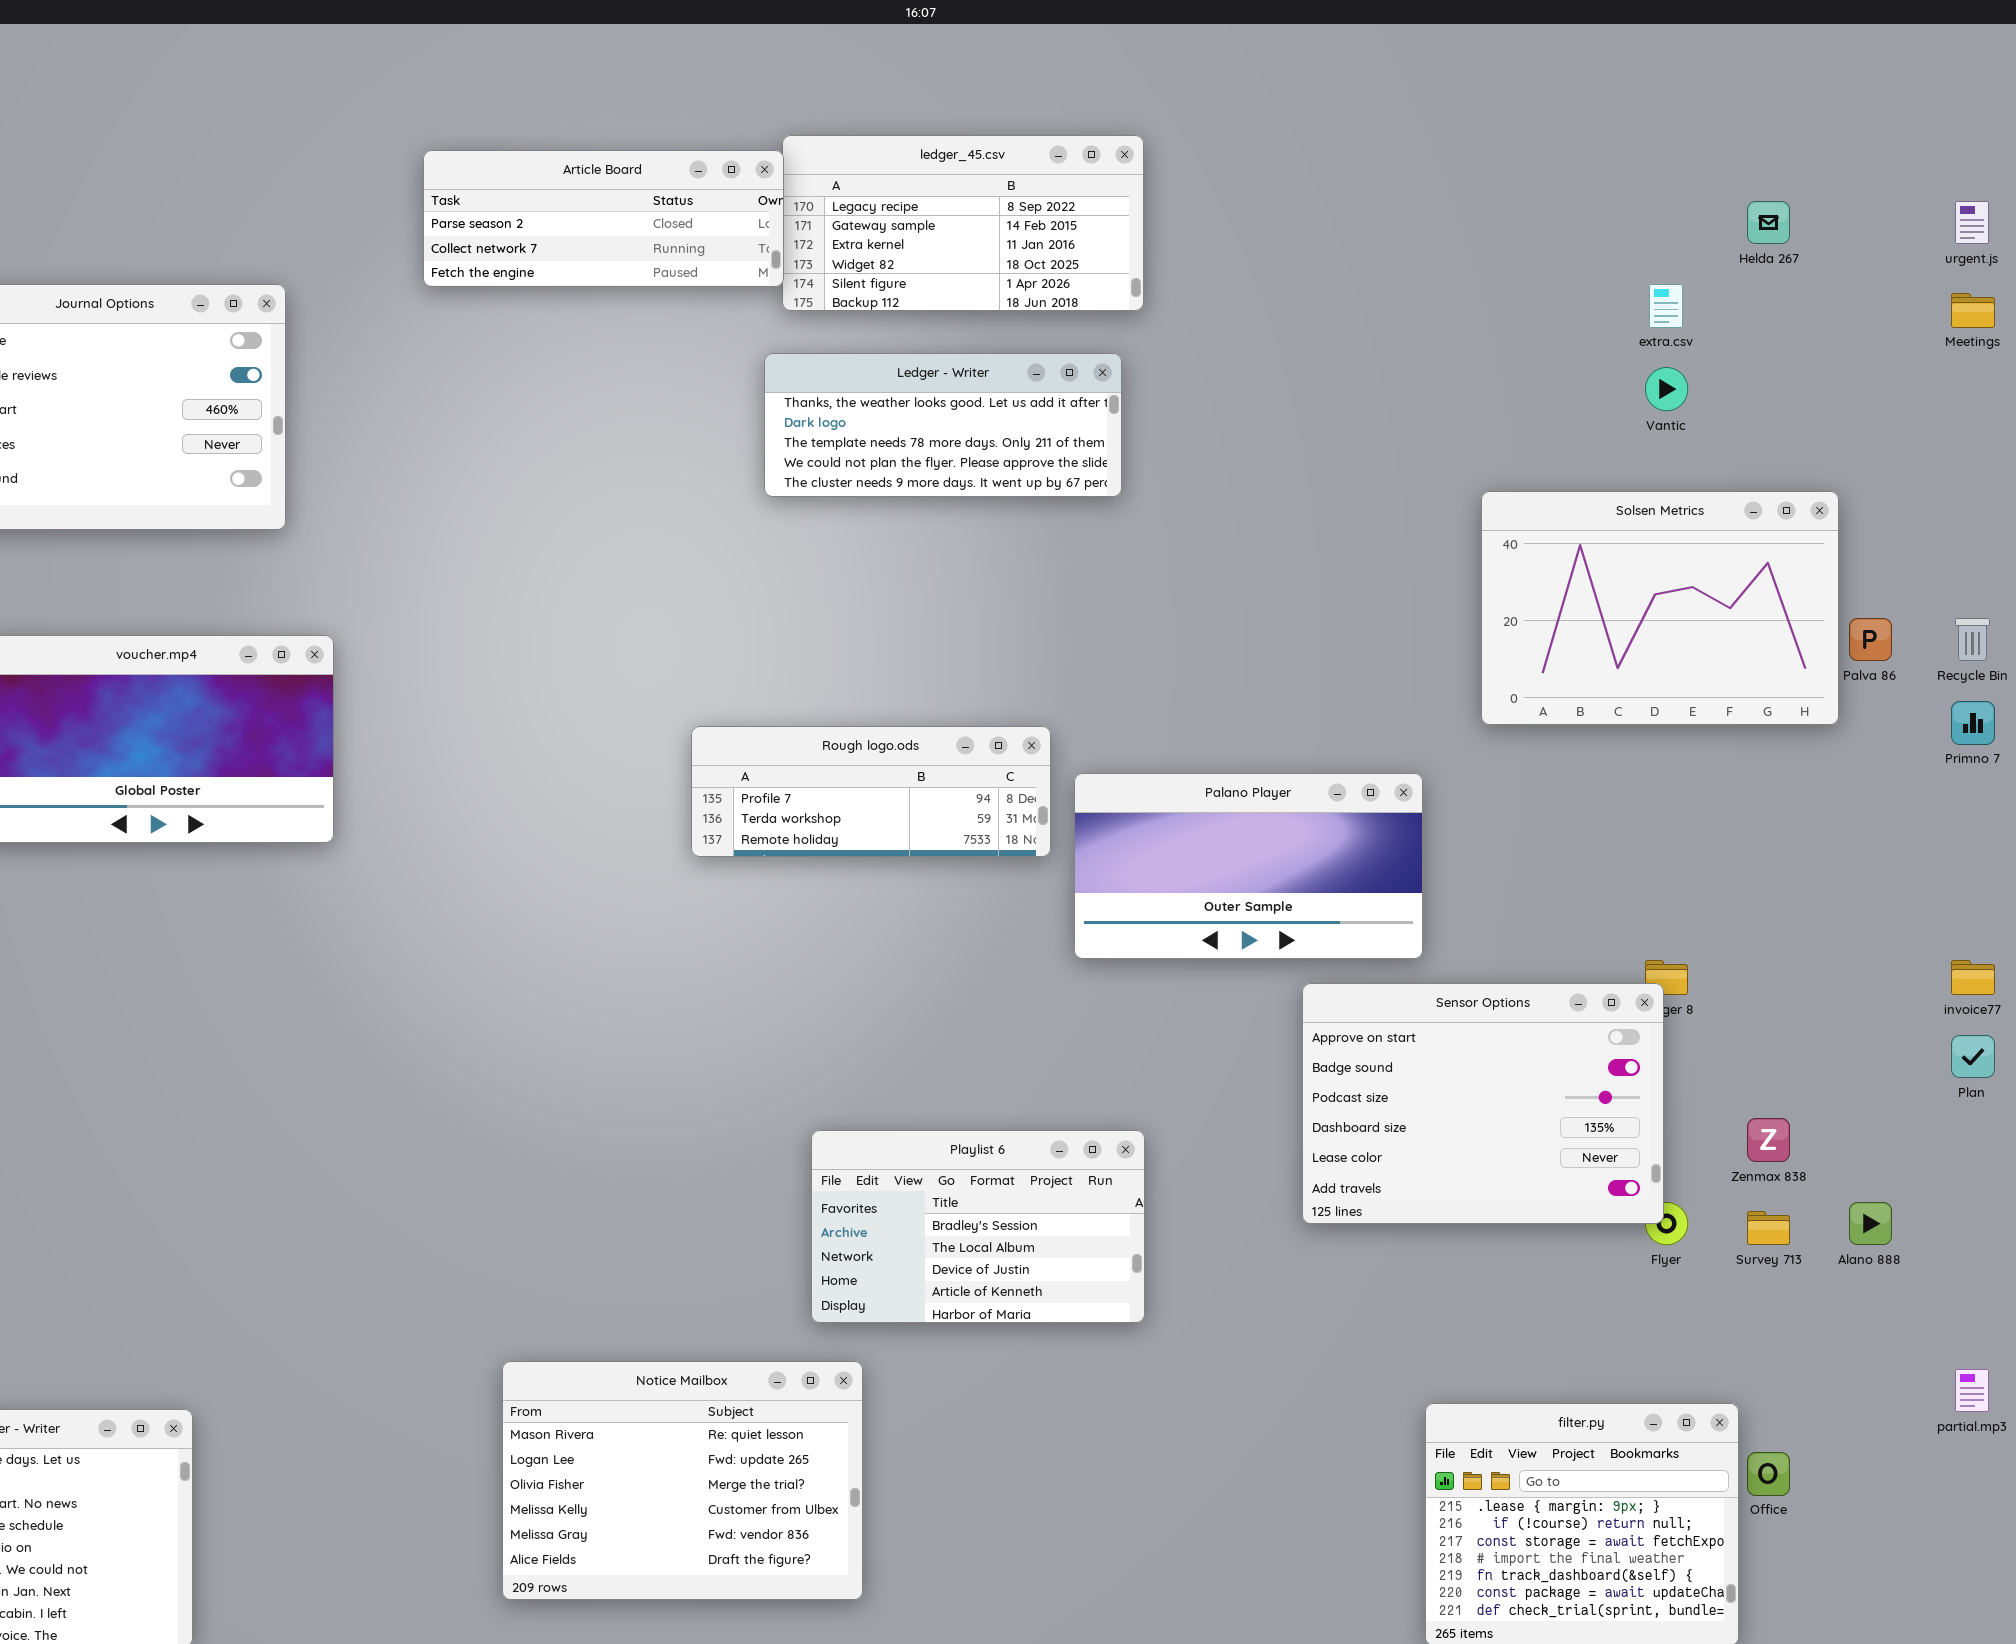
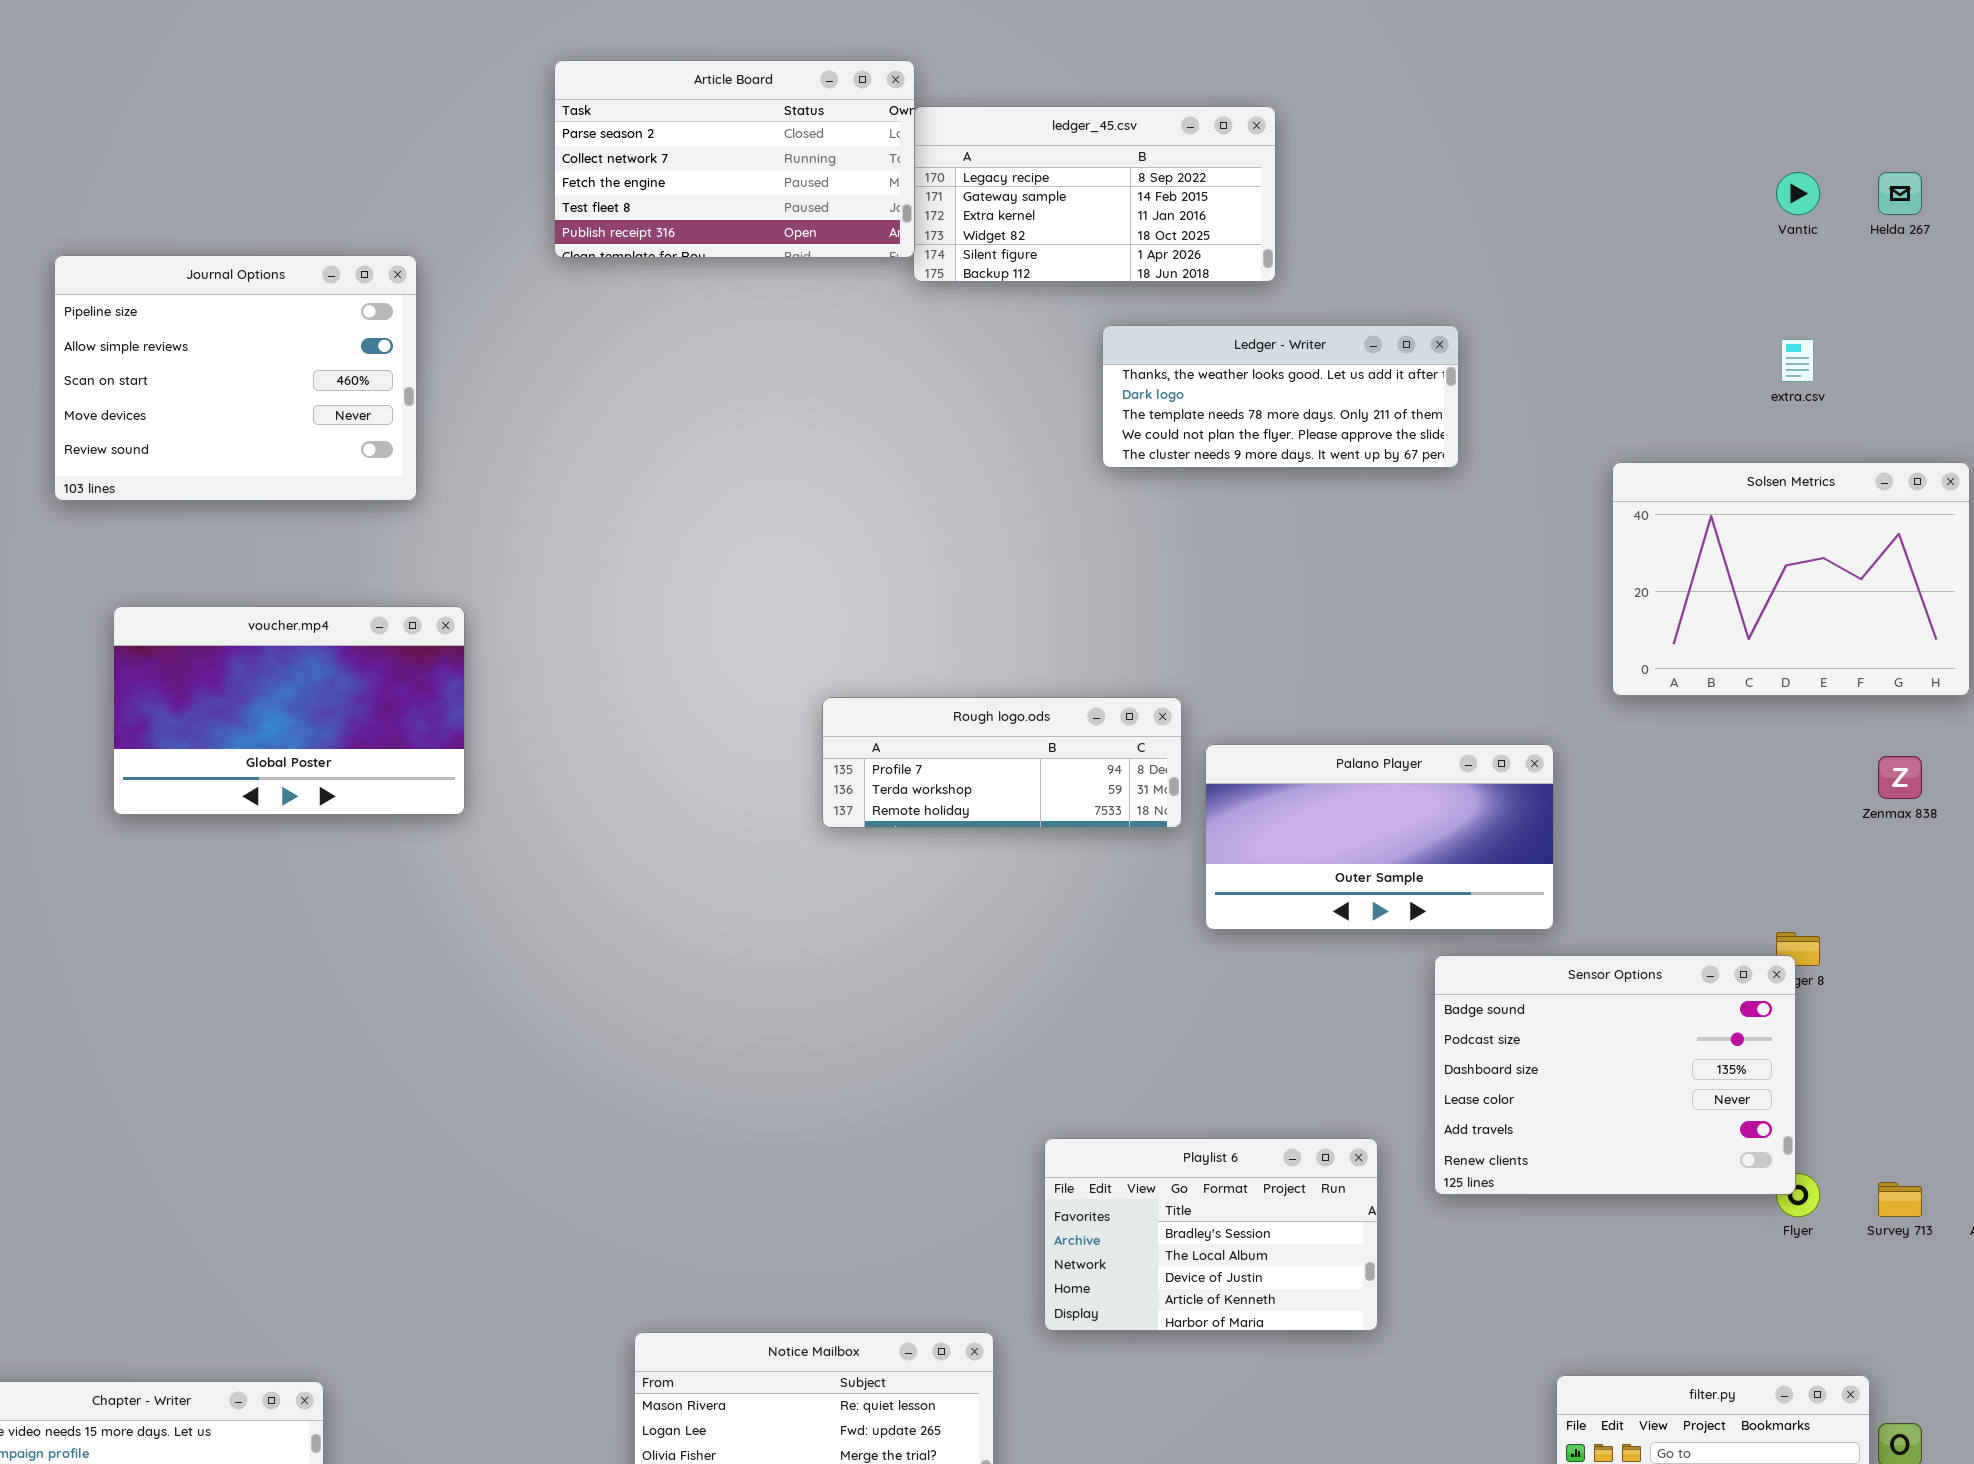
Article Board: [423,150,784,287] -> [554,60,915,258], resized
extra.csv: [1649,284,1683,328] -> [1781,339,1814,382], moved
Ledger - Writer: [764,353,1122,497] -> [1102,325,1459,468], moved
Vantic: [1645,367,1688,411] -> [1776,172,1820,215], moved
Sensor Options: [1302,983,1664,1224] -> [1434,955,1796,1195], scrolled down 1 row
Zenmax 838: [1747,1118,1790,1162] -> [1878,756,1922,799], moved
Playlist 6: [811,1130,1145,1323] -> [1044,1138,1378,1331], moved

